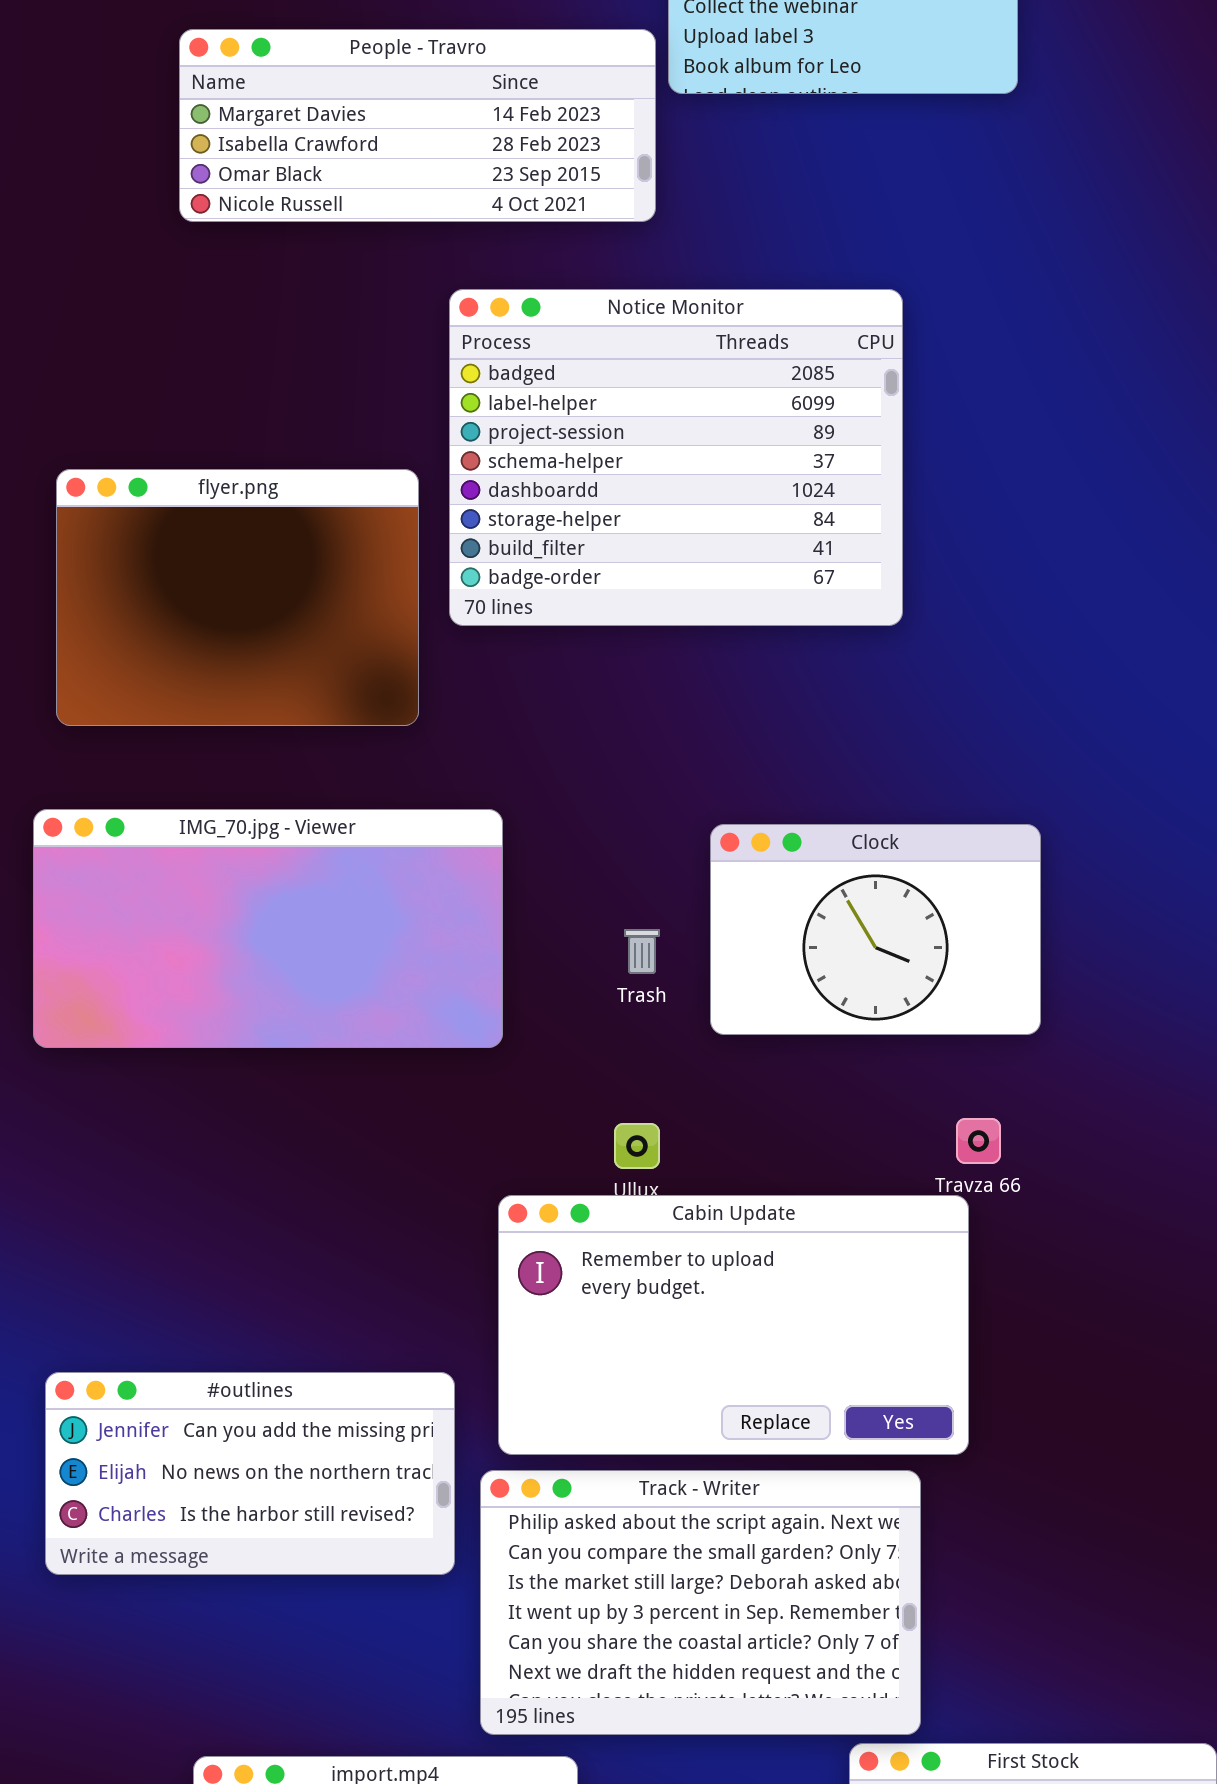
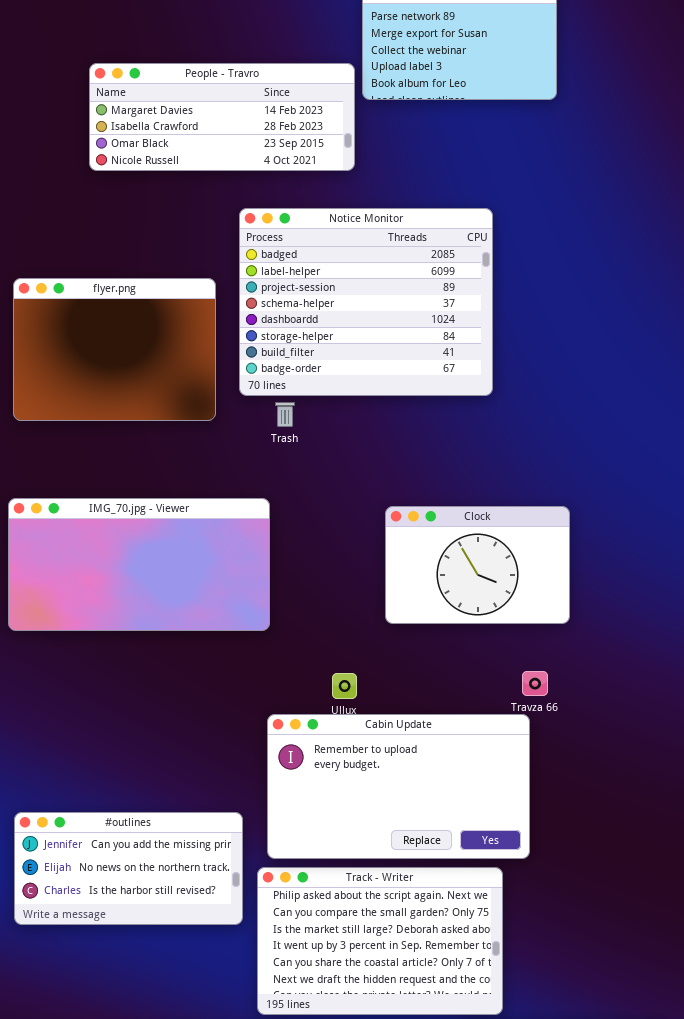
flyer.png: [56,469,419,726] -> [13,278,216,421], moved
Trash: [624,929,660,974] -> [275,402,295,427], moved

